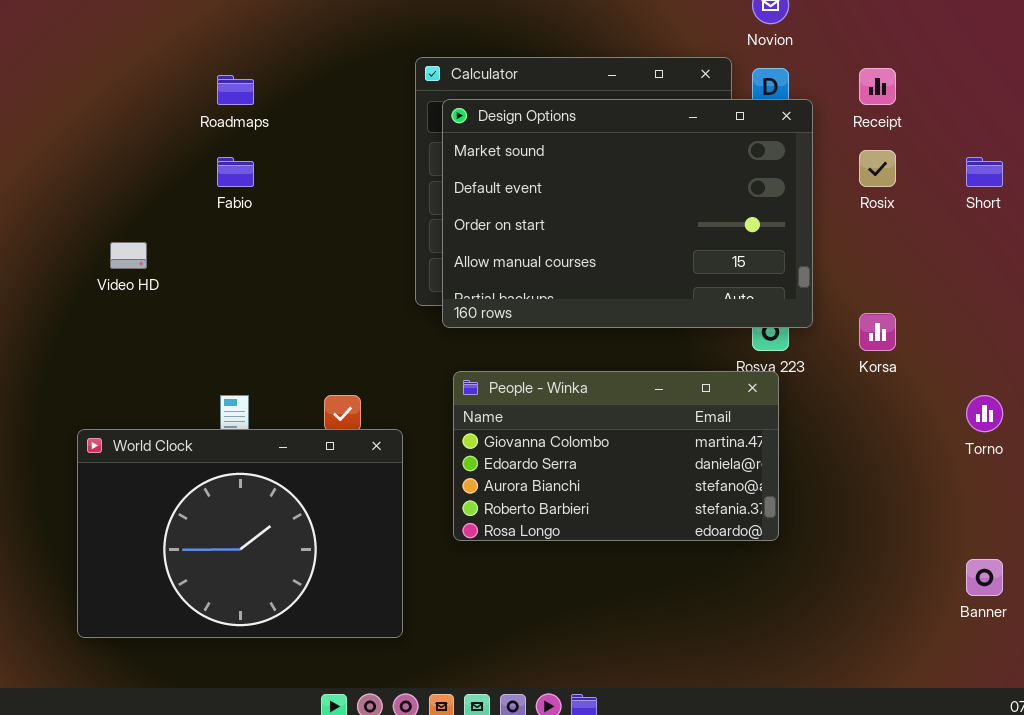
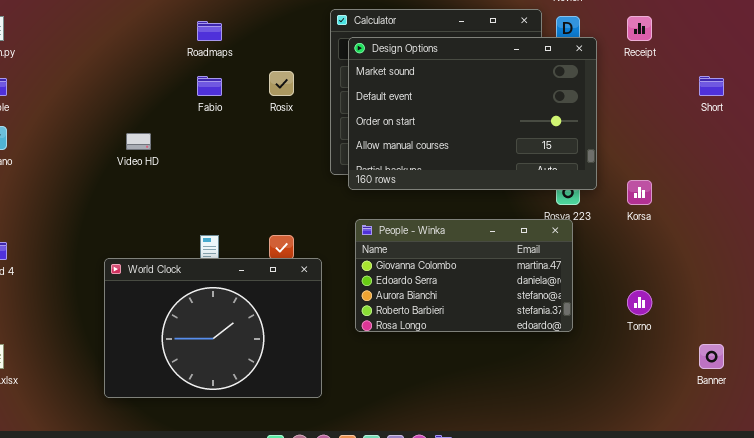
Rosix: [859,150,896,187] -> [269,71,294,96], moved
Torno: [966,395,1003,432] -> [627,290,652,315], moved

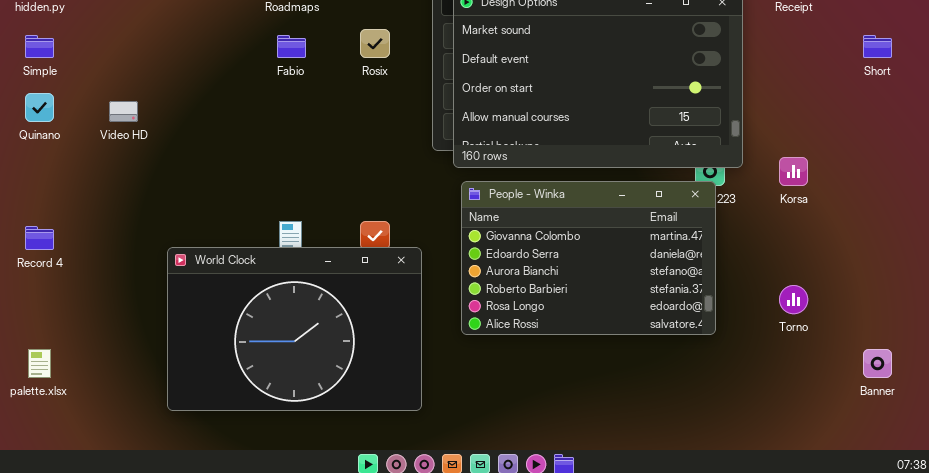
Video HD: [126,133,151,150] -> [109,101,138,122], moved
People - Winka: [355,219,573,332] -> [461,181,716,335], resized

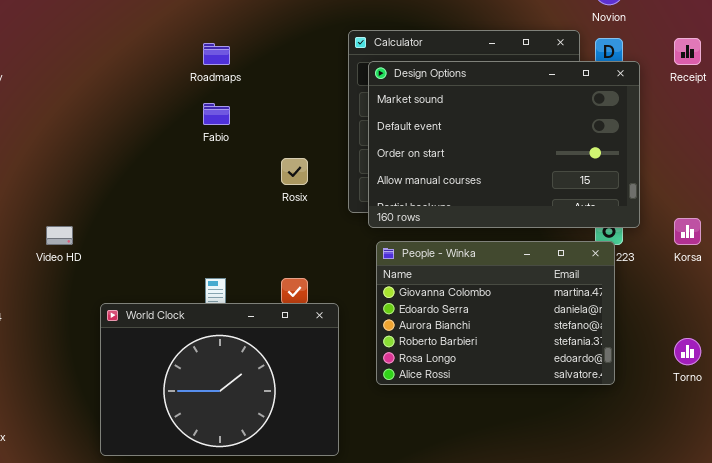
Rosix: [360,29,390,58] -> [281,158,308,185], moved
Video HD: [109,101,138,122] -> [46,226,73,245], moved

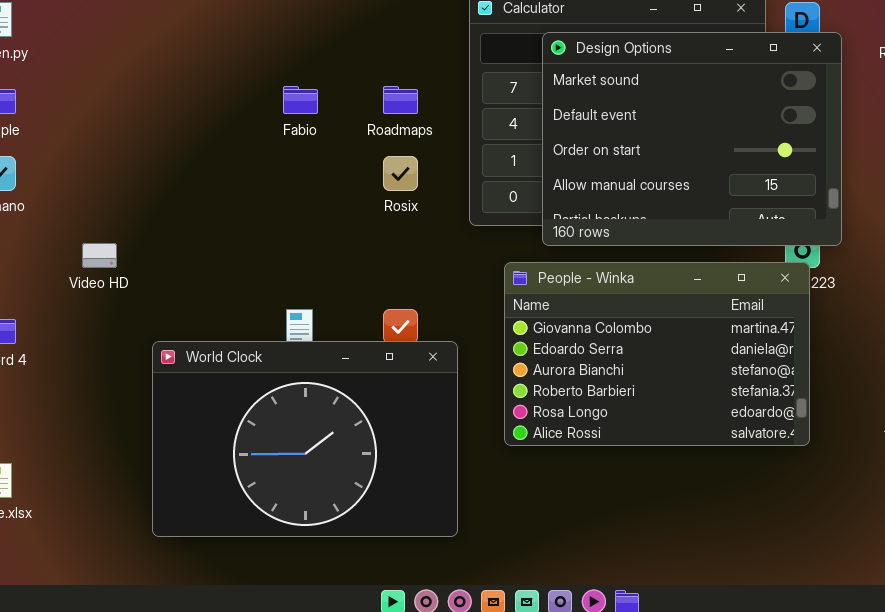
Roadmaps: [203,43,230,65] -> [383,86,418,114], moved
Design Options: [368,61,640,228] -> [542,32,842,246], resized

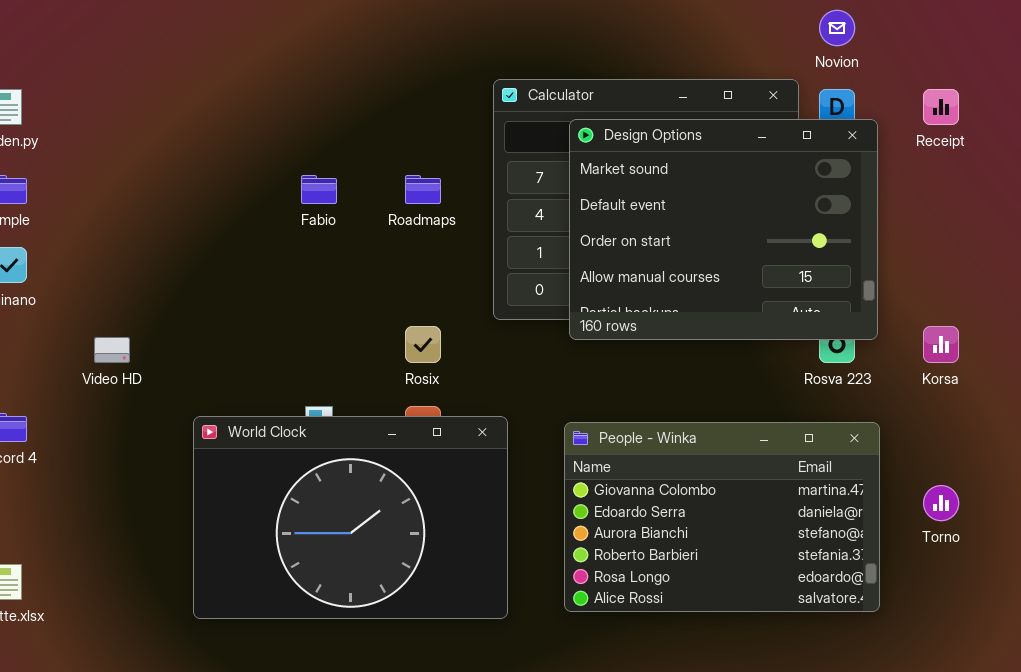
Rosix: [383,156,418,191] -> [405,326,441,363], moved
People - Winka: [504,262,810,446] -> [564,422,880,612], moved
World Clock: [152,341,458,537] -> [193,416,508,619], moved

